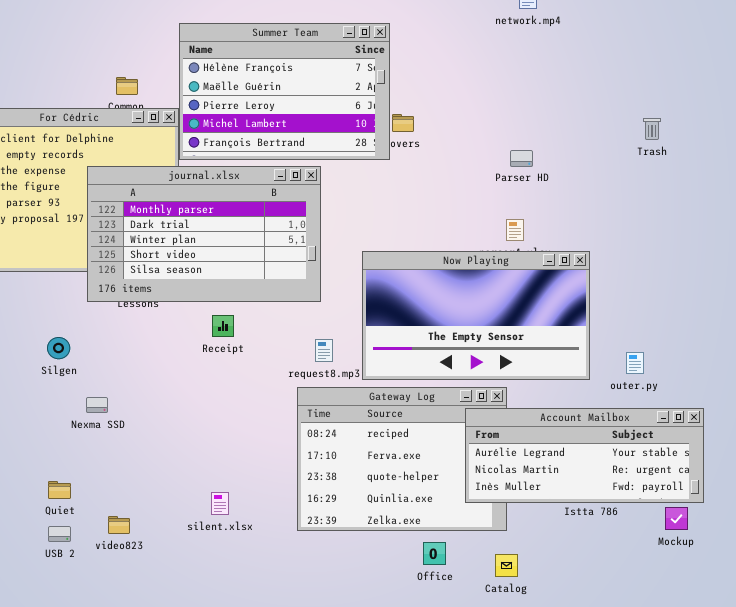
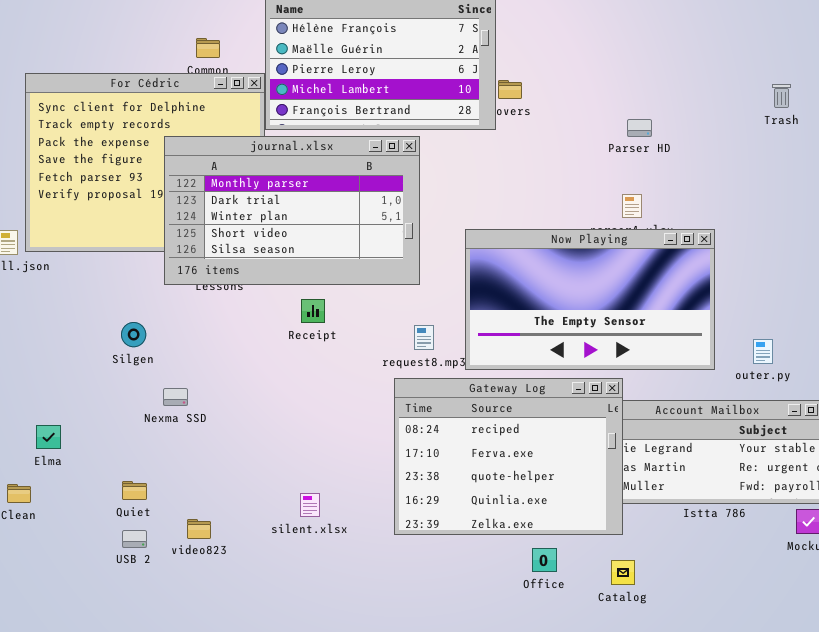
Gateway Log: [297,387,507,531] -> [394,378,623,535], raised

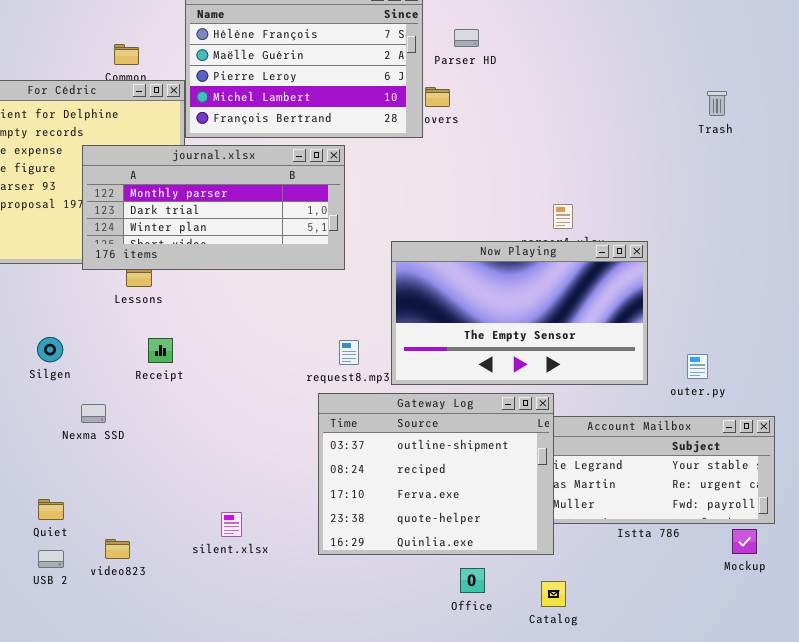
Parser HD: [627,119,652,137] -> [454,29,479,47], moved
journal.xlsx: [164,136,420,285] -> [82,145,345,270], resized
Receipt: [301,299,325,323] -> [148,338,173,363], moved
Gateway Log: [394,378,623,535] -> [318,393,554,555], scrolled up 1 row

